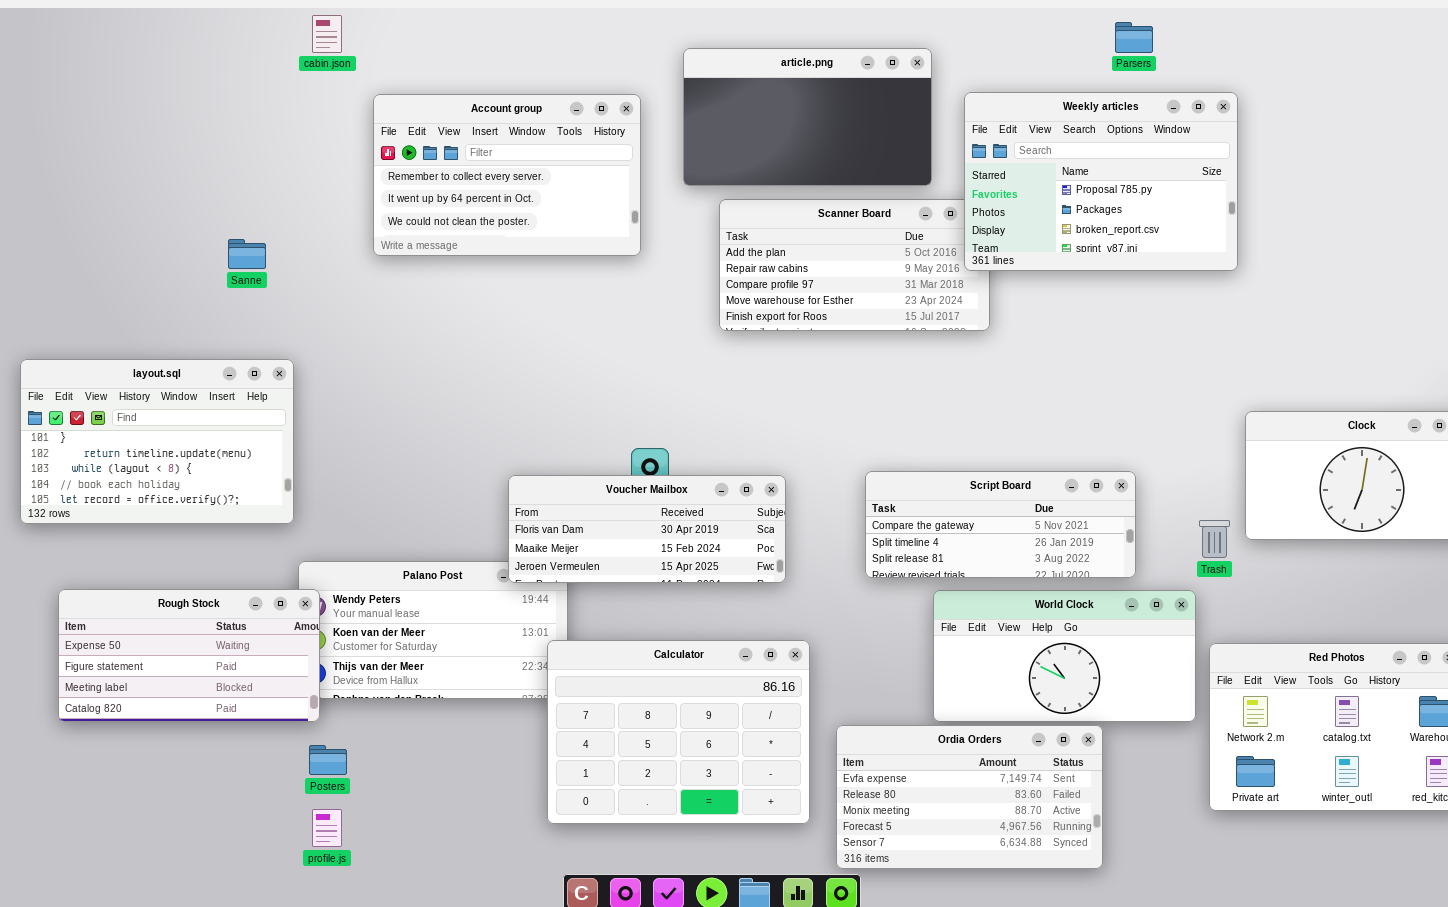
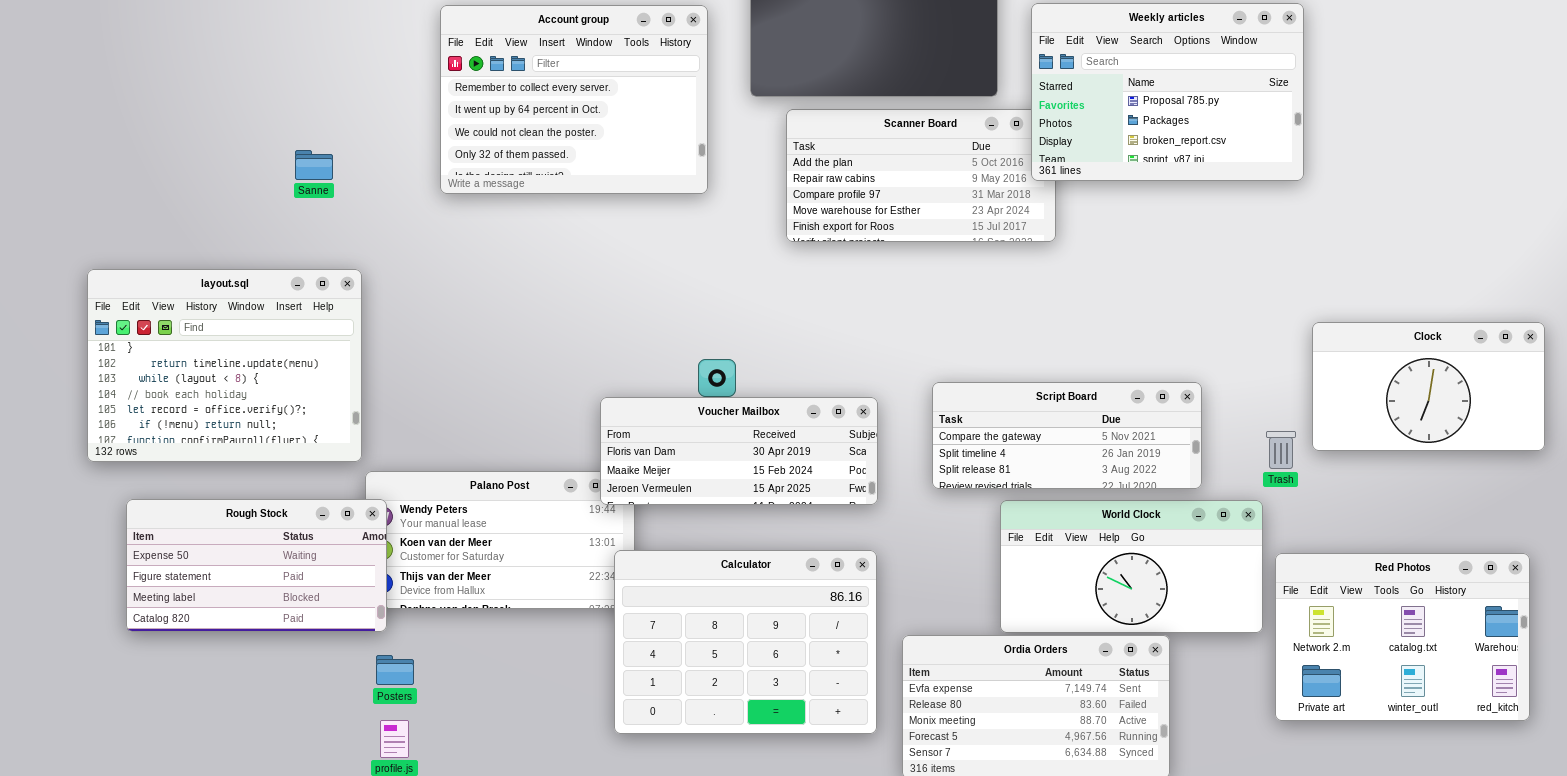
Account group: [373,94,641,256] -> [440,5,708,194], resized
layout.sql: [20,359,294,524] -> [87,269,362,462], resized
Voucher Mailbox: [508,475,786,583] -> [600,397,878,505], moved

